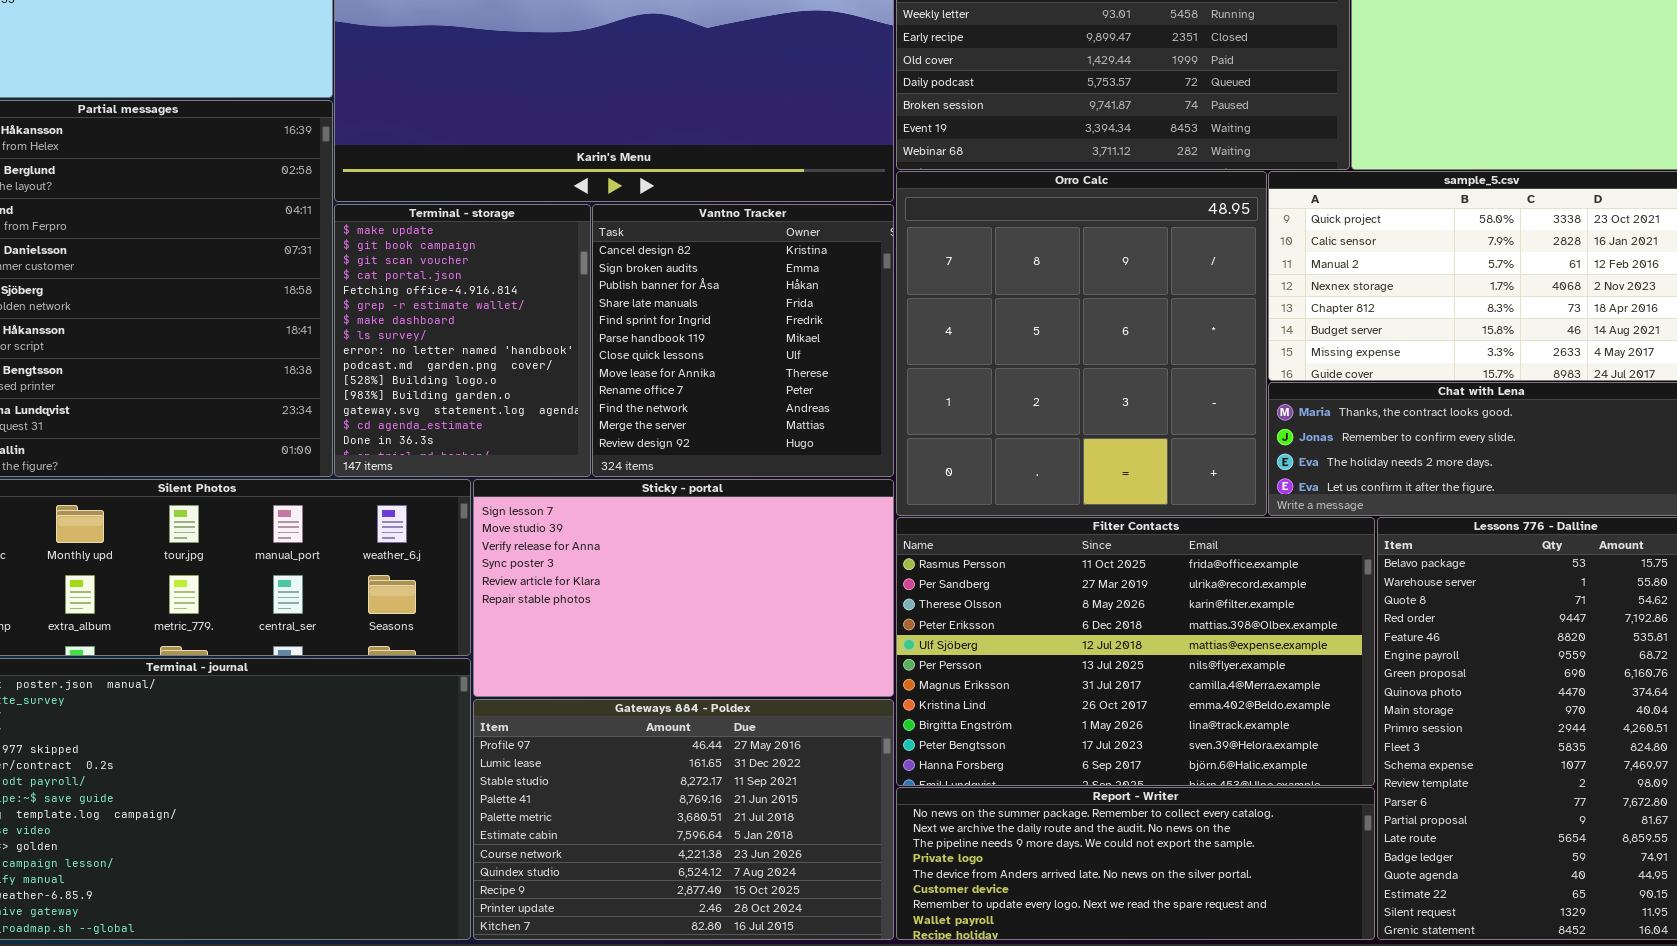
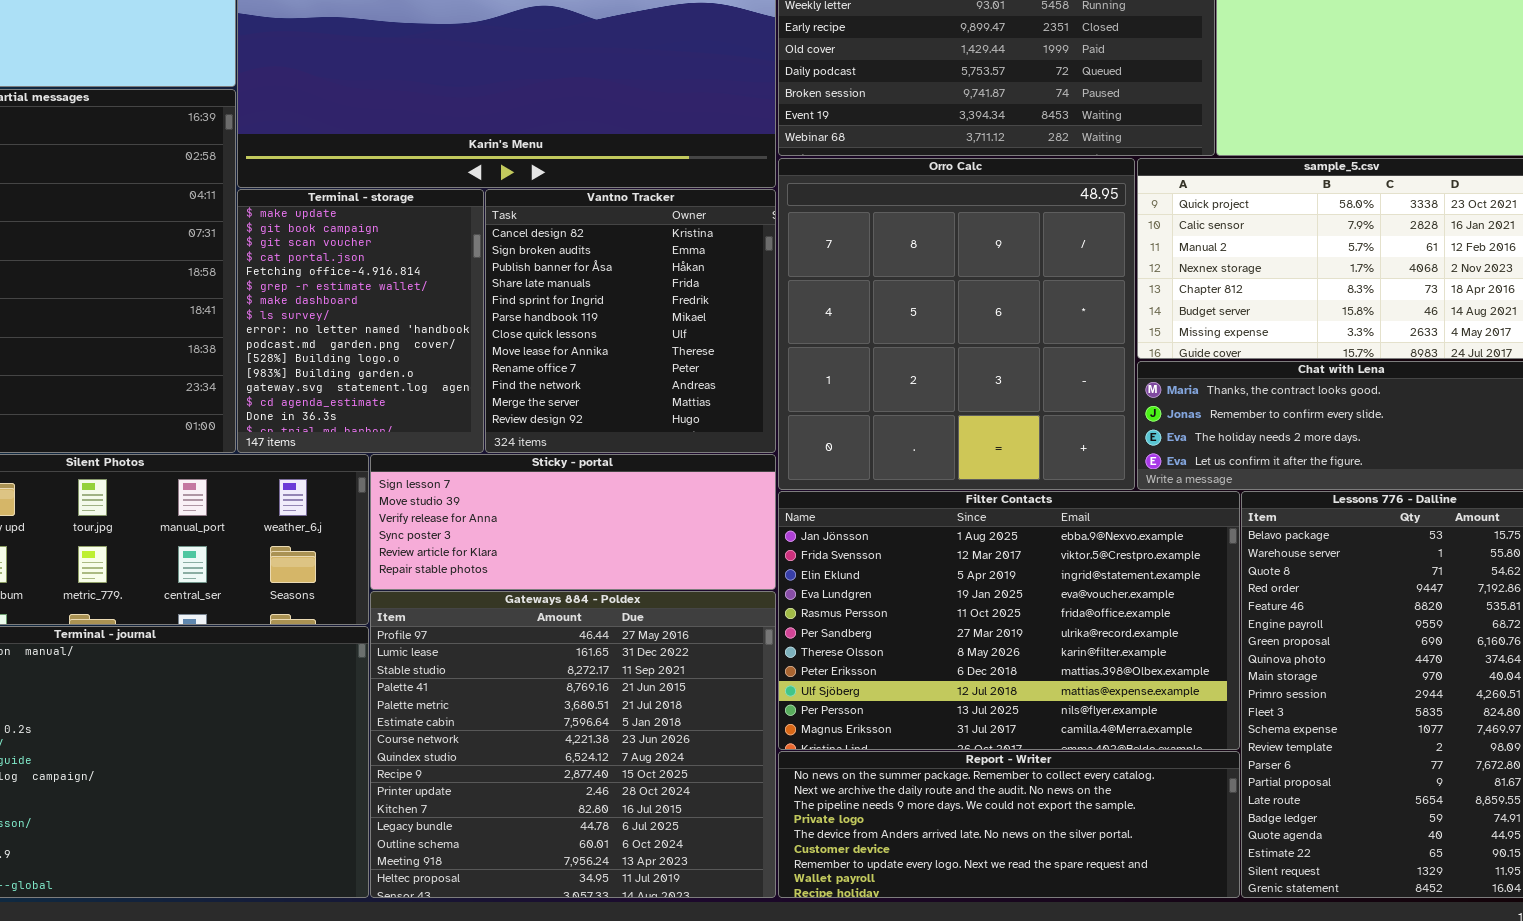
Sticky - portal: [473,479,894,697] -> [370,454,776,590], resized
Filter Contacts: [896,517,1375,786] -> [778,491,1240,750], scrolled up 4 rows
Gateways 884 - Poldex: [473,699,894,940] -> [370,591,776,898], resized

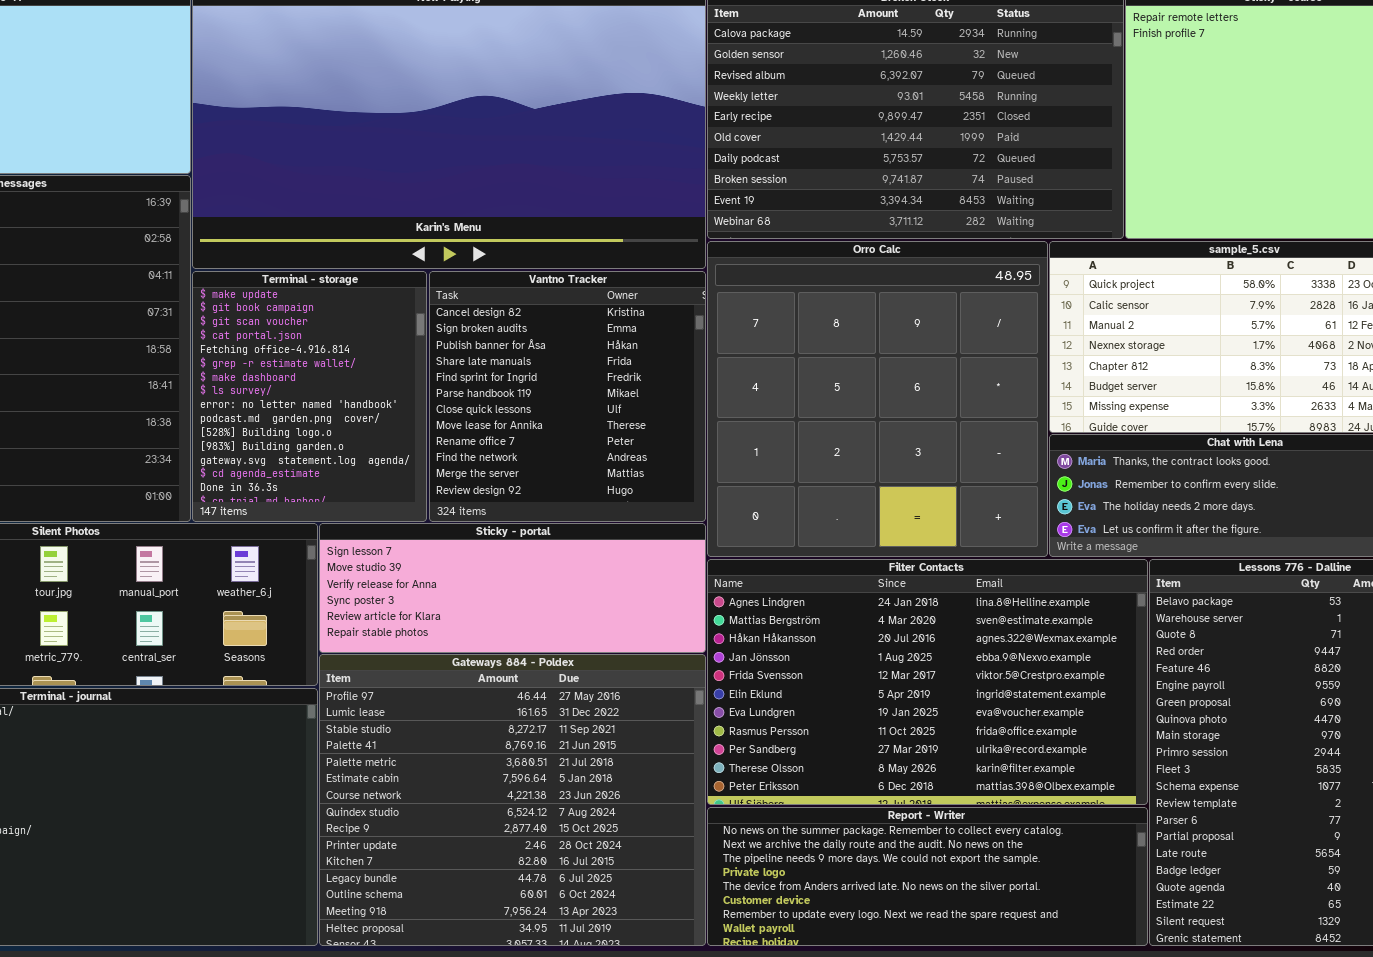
Filter Contacts: [778,491,1240,750] -> [707,559,1148,805], scrolled up 3 rows

